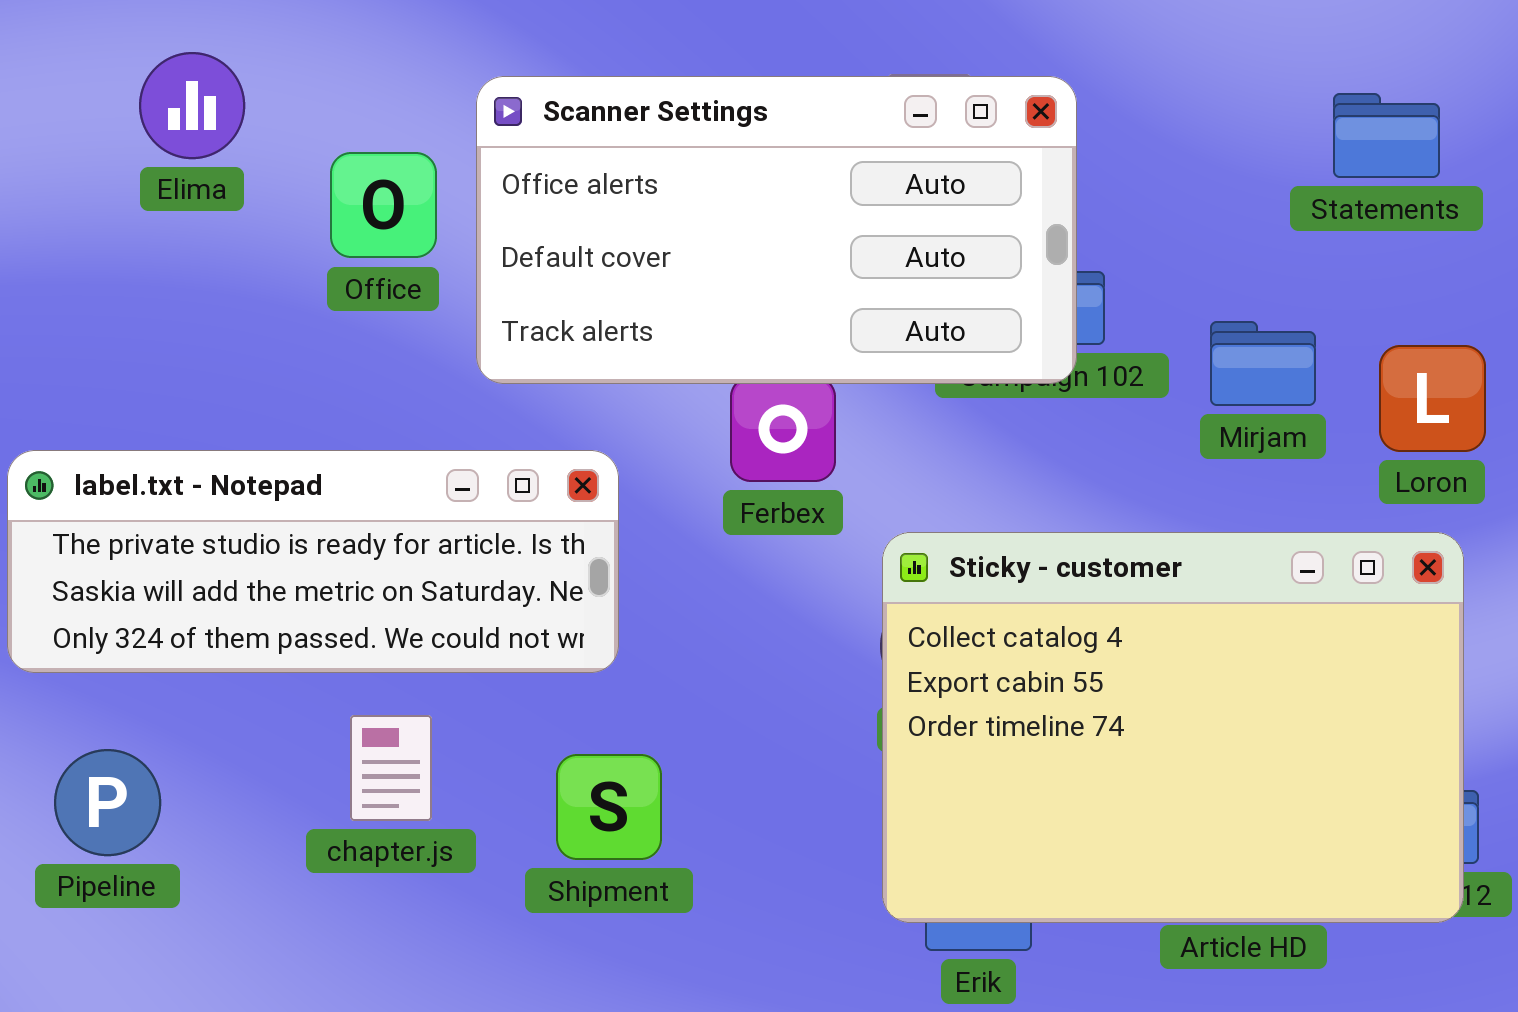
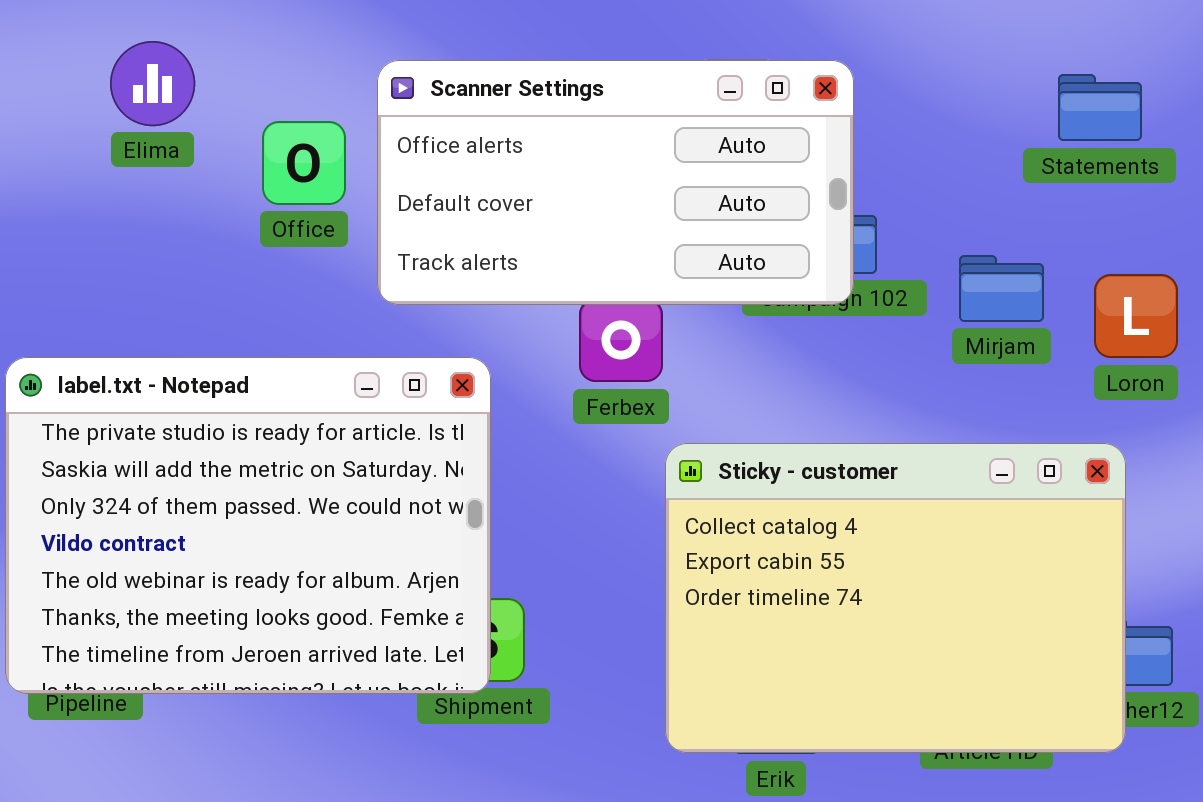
label.txt - Notepad: [7,450,619,673] -> [5,357,491,694], resized
Sticky - customer: [882,532,1464,923] -> [665,443,1126,753], moved

